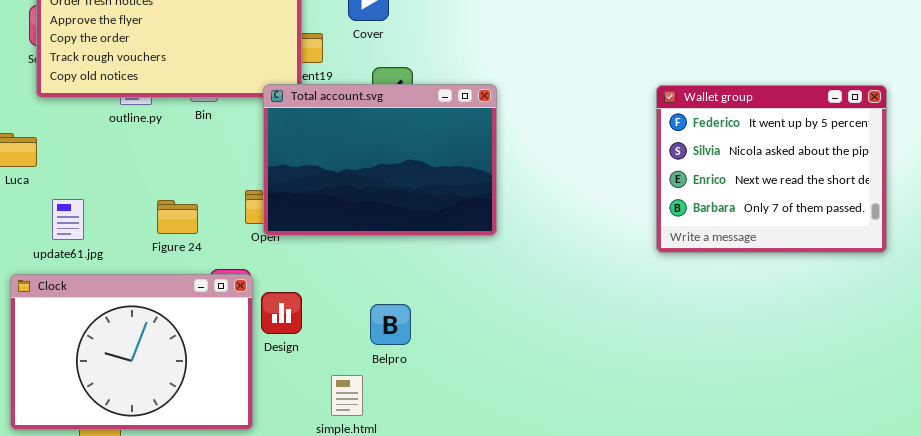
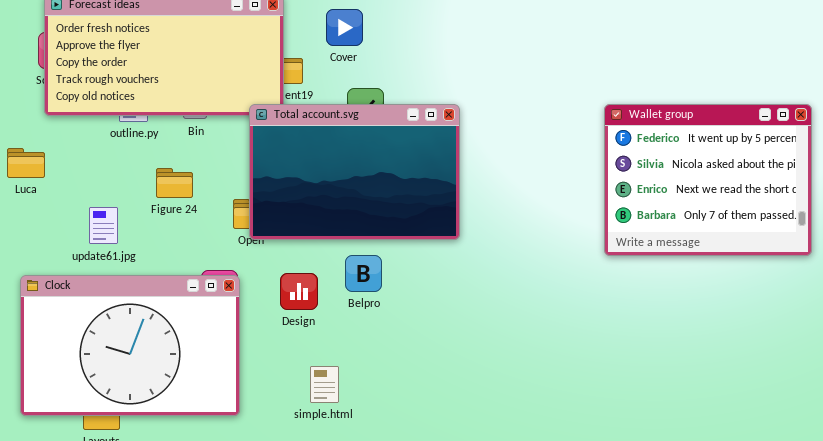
update61.jpg: [52,199,84,240] -> [89,207,118,244], moved
Figure 24: [157,200,198,234] -> [156,168,193,198], moved
Design: [261,292,302,334] -> [280,273,318,310], moved
Belpro: [370,304,411,345] -> [345,255,382,292], moved

